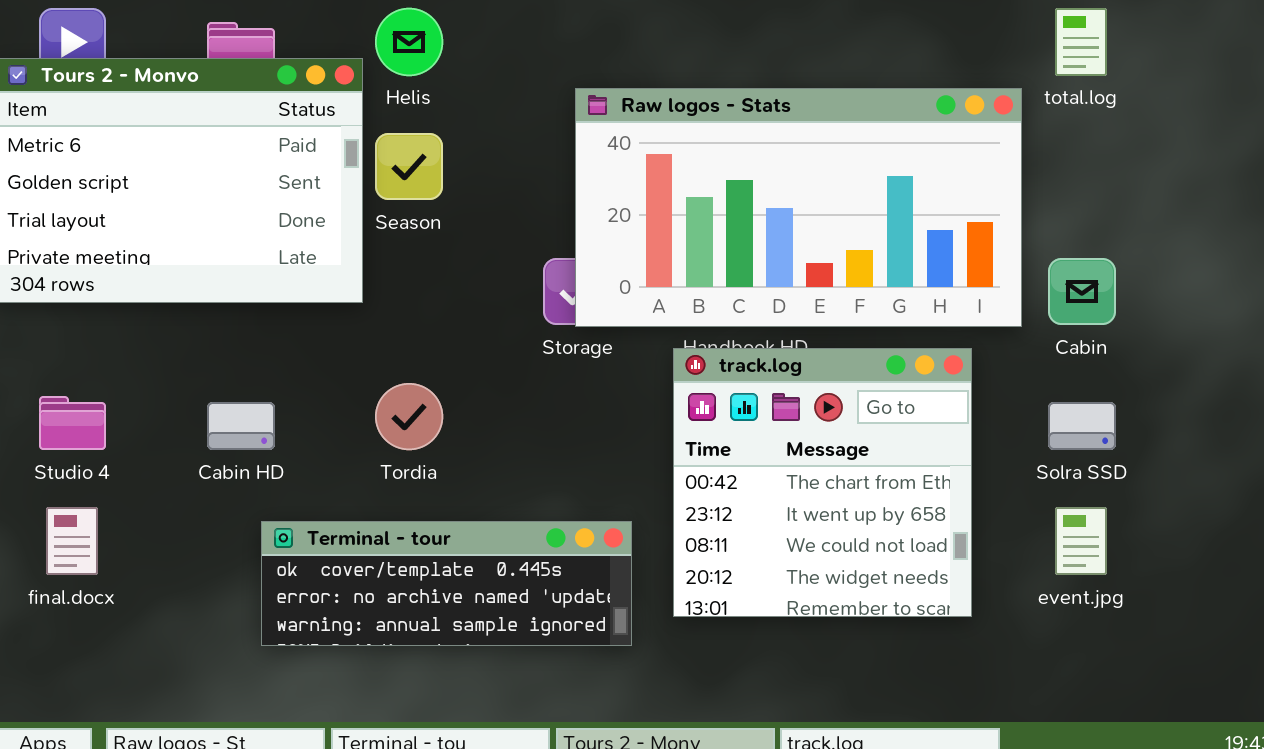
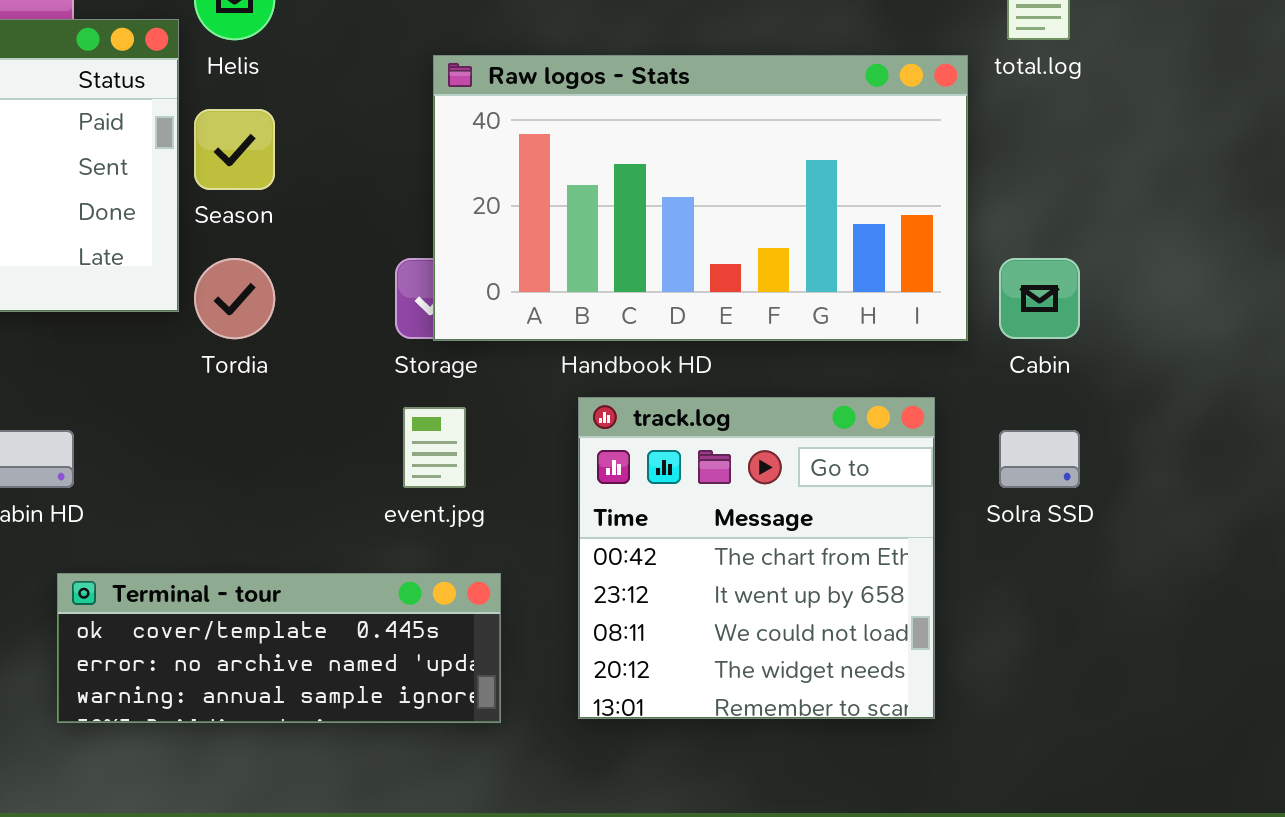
track.log: [673,348,972,617] -> [578,397,935,719], moved
Tordia: [375,383,443,450] -> [194,258,275,339], moved
event.jpg: [1055,507,1107,575] -> [403,407,466,488], moved

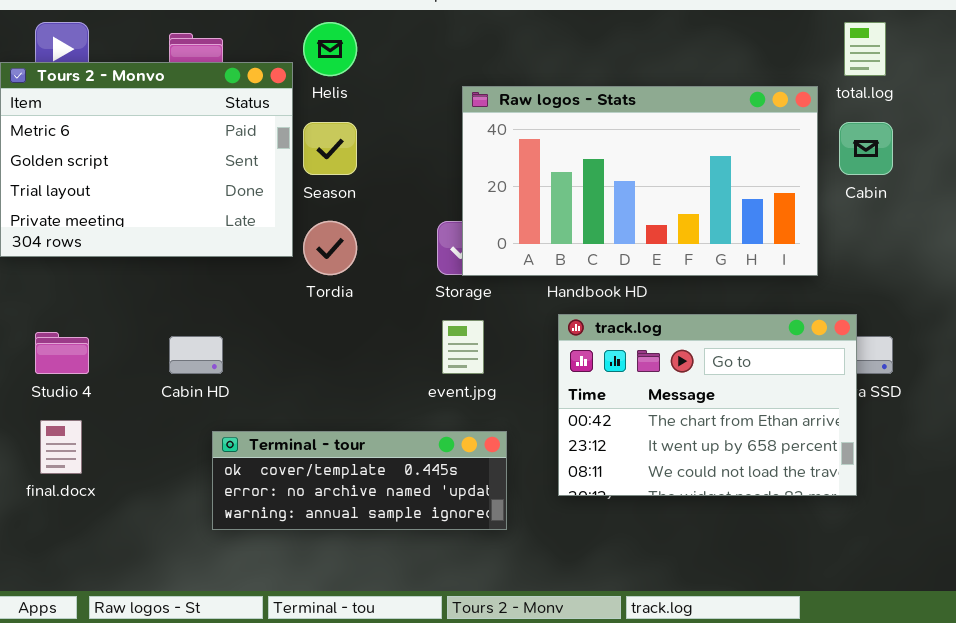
Cabin: [999,258,1080,339] -> [839,122,893,175], moved
track.log: [578,397,935,719] -> [558,314,857,496], resized

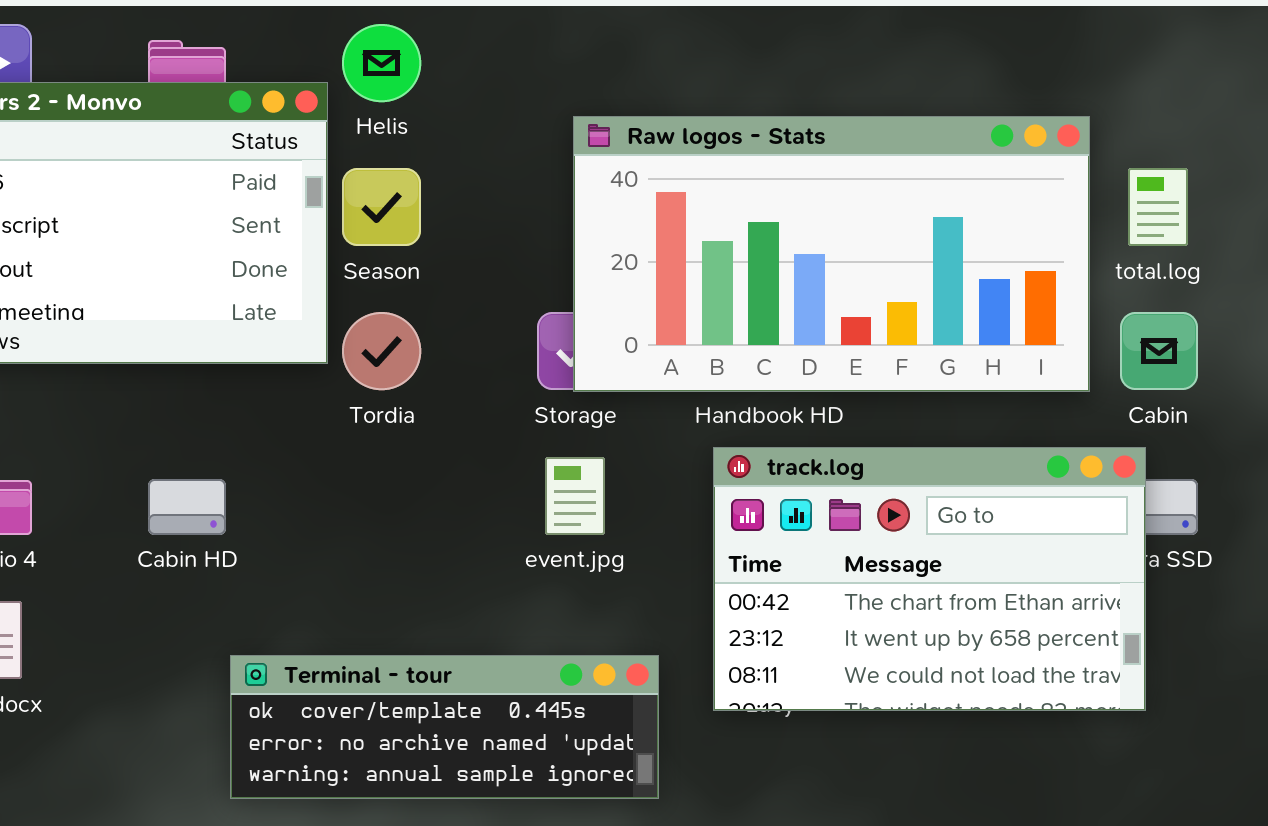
total.log: [844,22,886,76] -> [1128,168,1188,246], moved
Cabin: [839,122,893,175] -> [1120,312,1198,390], moved
Terminal - tour: [212,431,507,530] -> [230,655,659,799], moved

